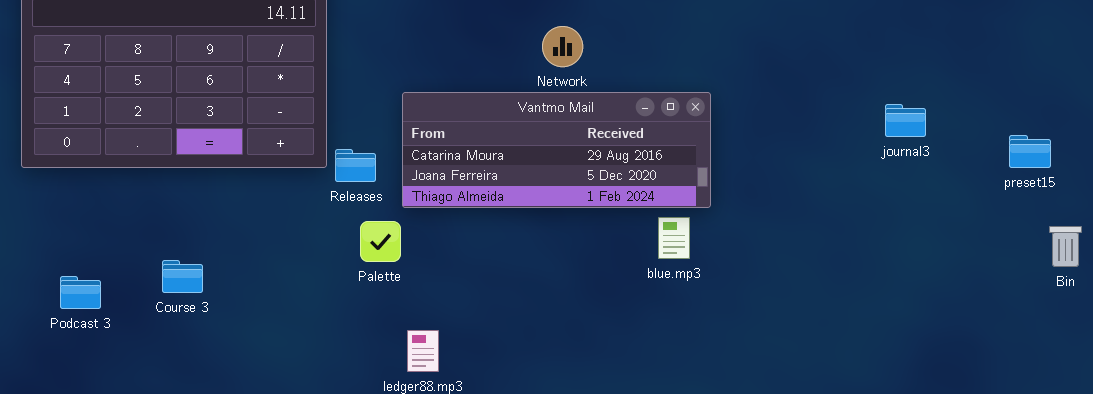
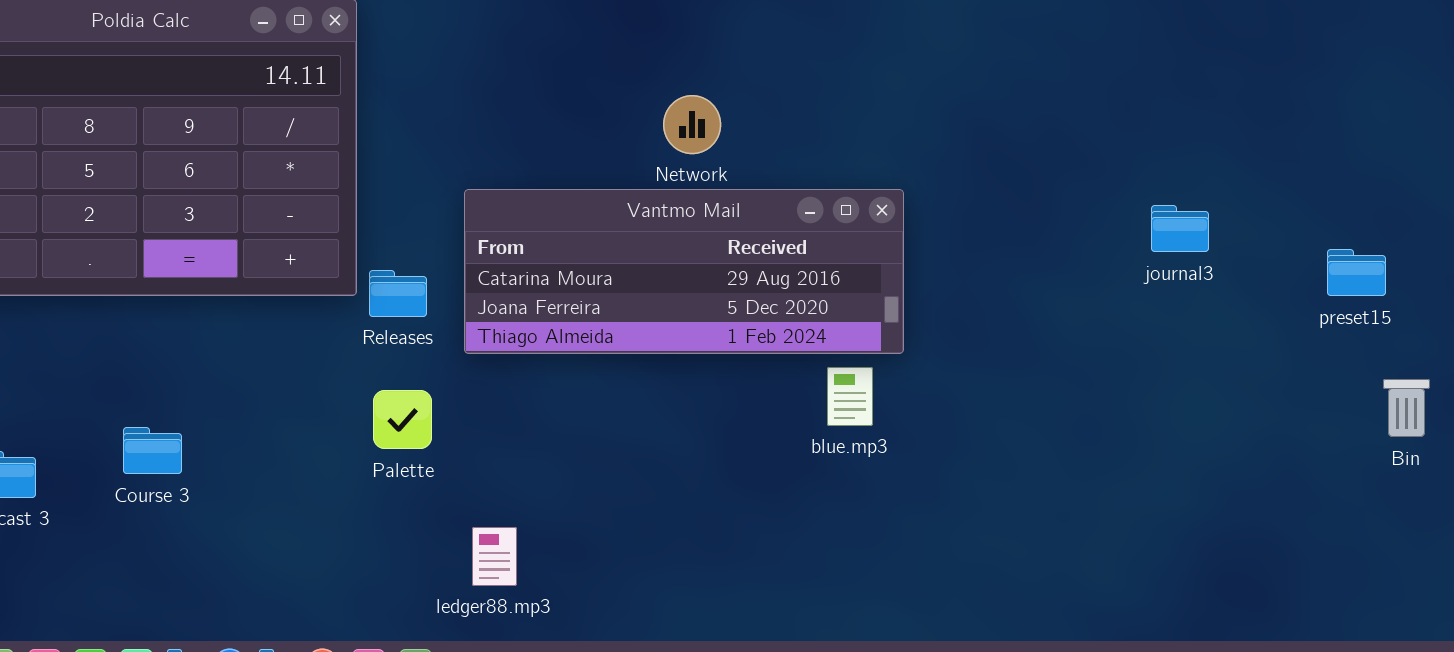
Palette: [360,221,401,262] -> [373,390,432,449], moved

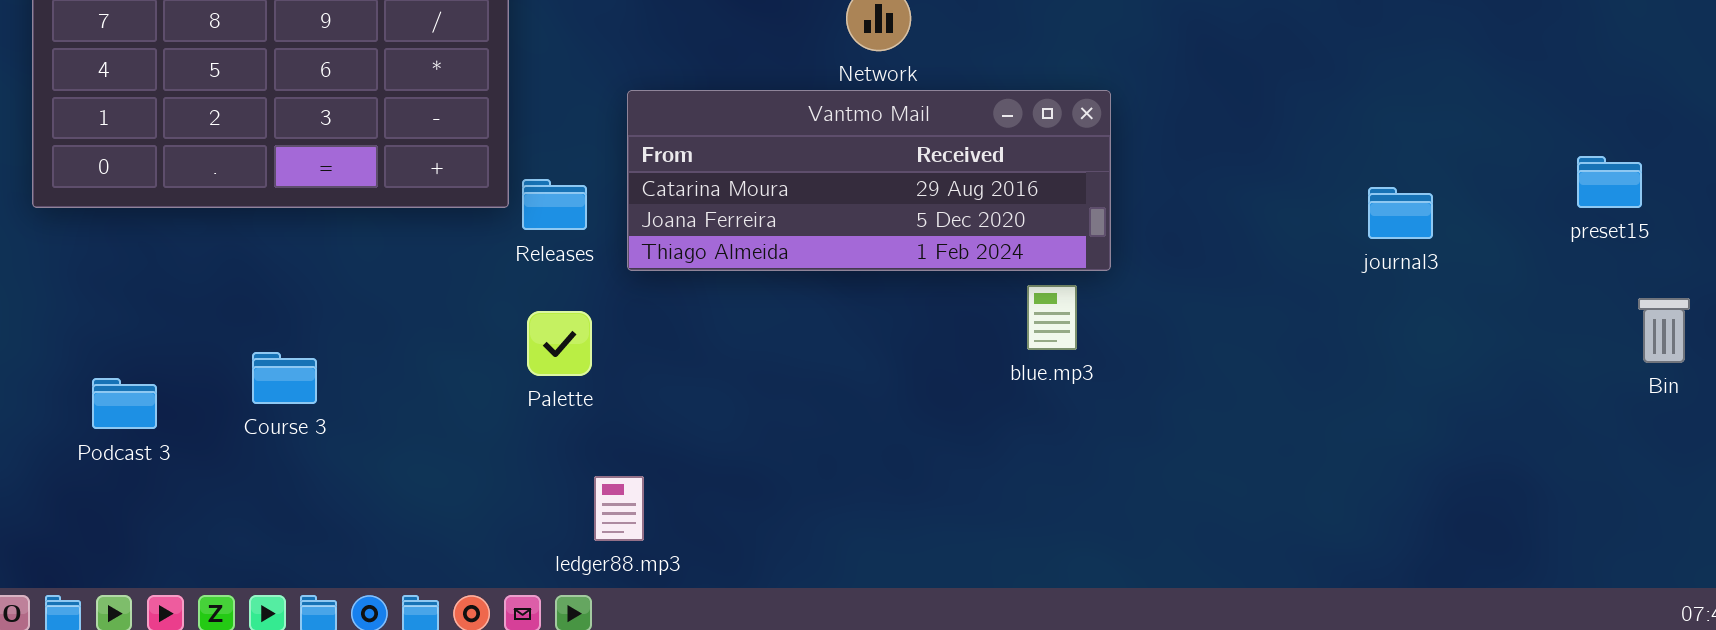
journal3: [1151,205,1209,252] -> [1368,187,1433,239], moved
ledger88.mp3: [472,527,517,586] -> [594,476,644,541], moved

